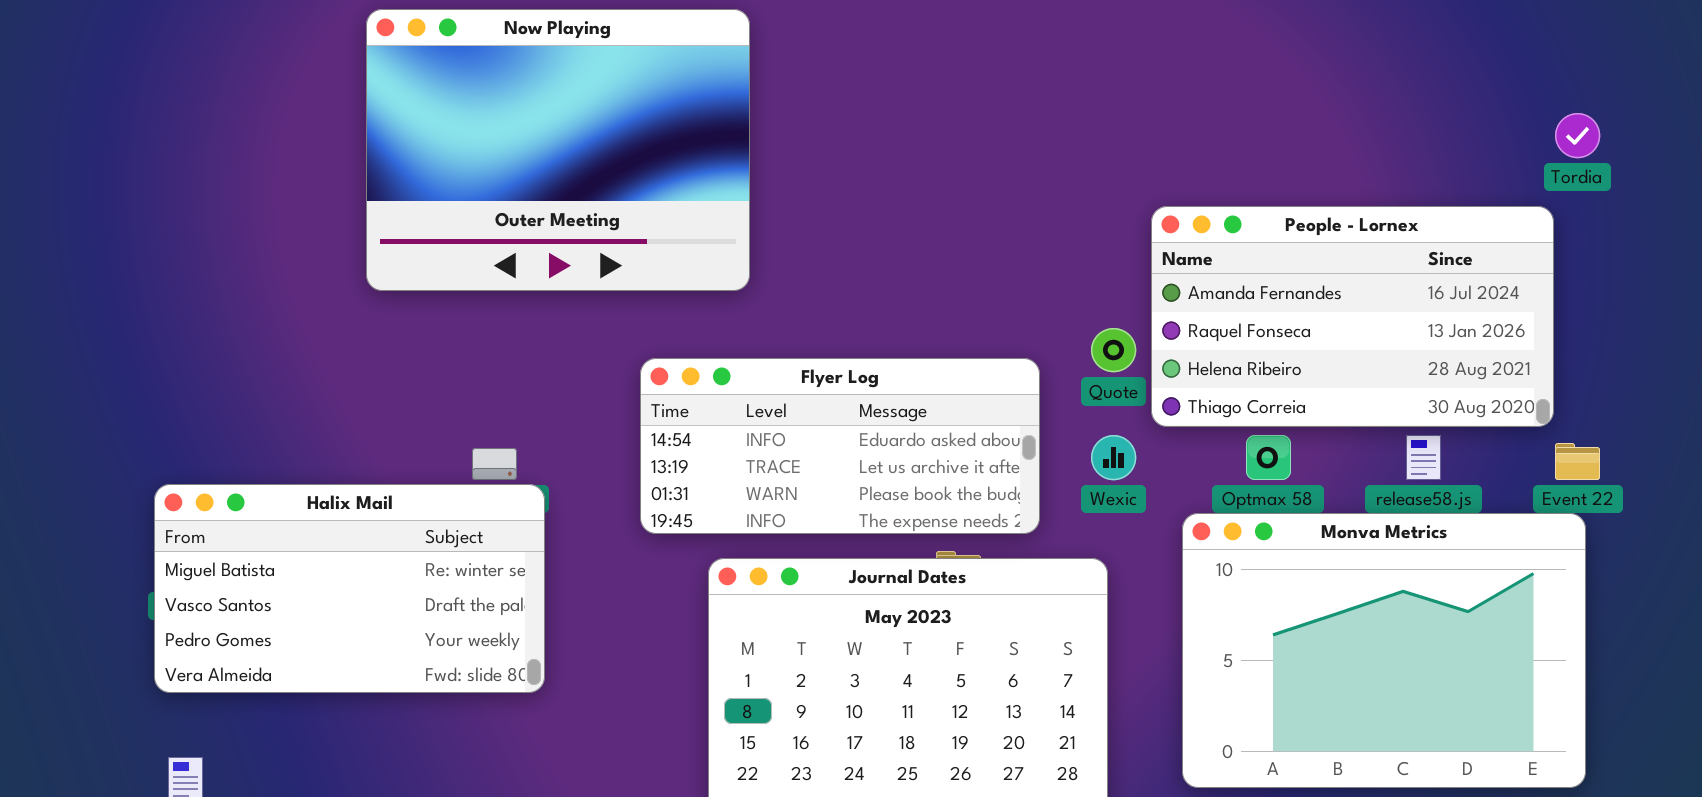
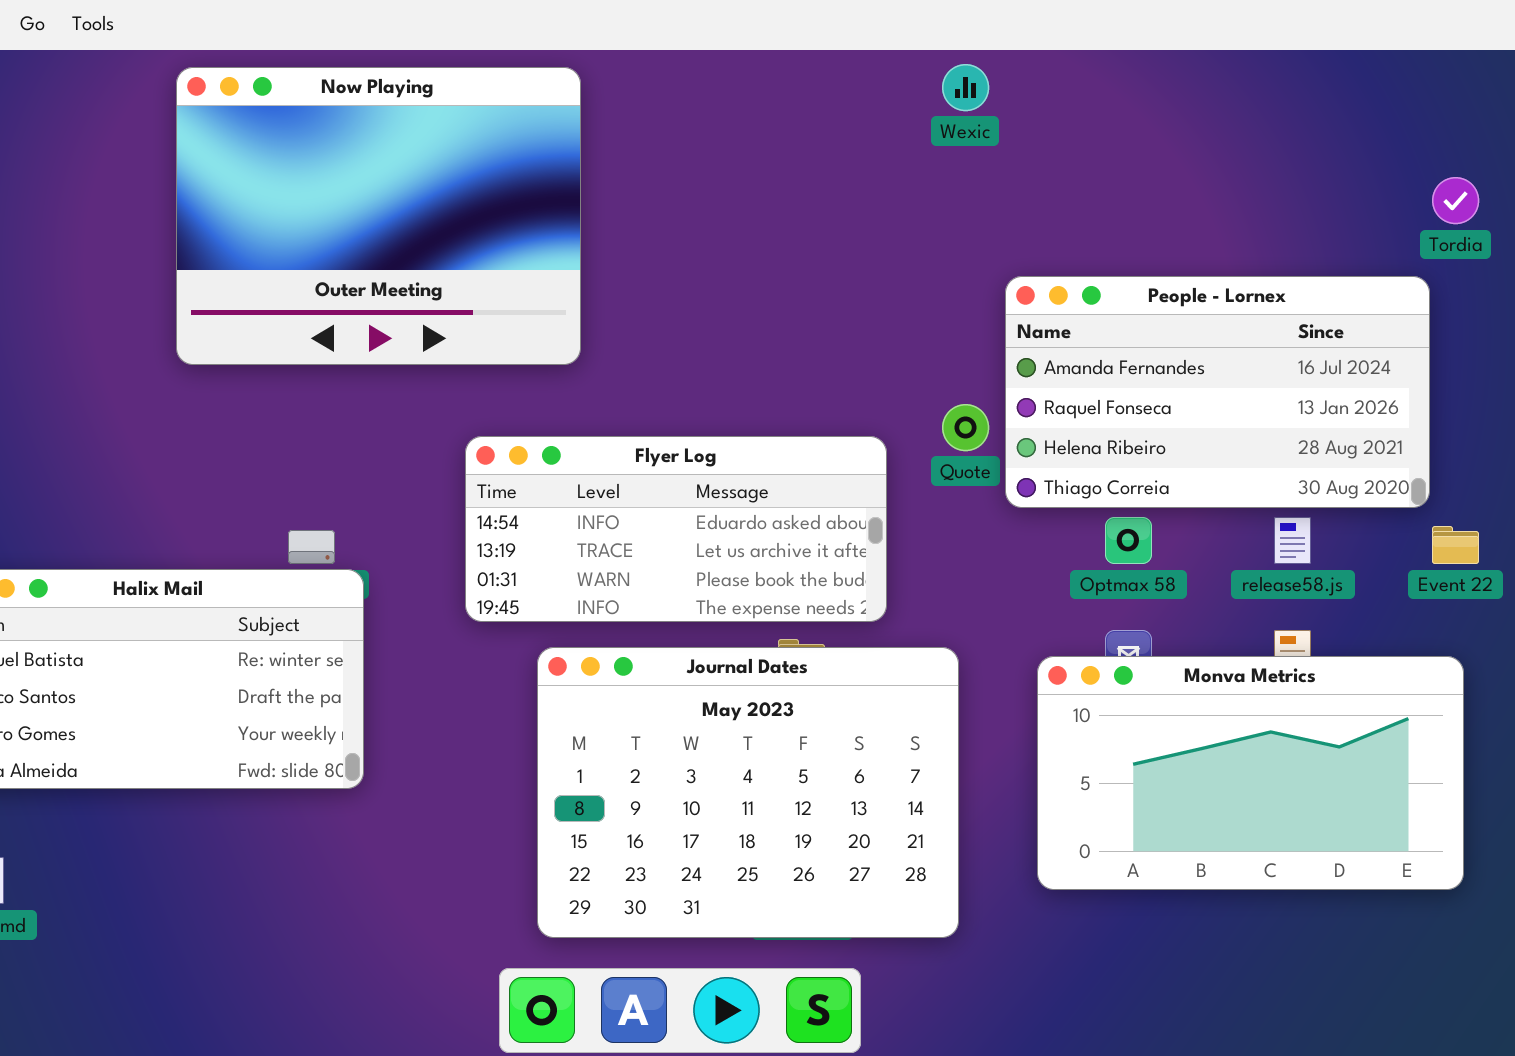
Wexic: [1091,435,1136,480] -> [942,64,989,111], moved
Monva Metrics: [1182,513,1586,788] -> [1037,656,1464,890], resized

